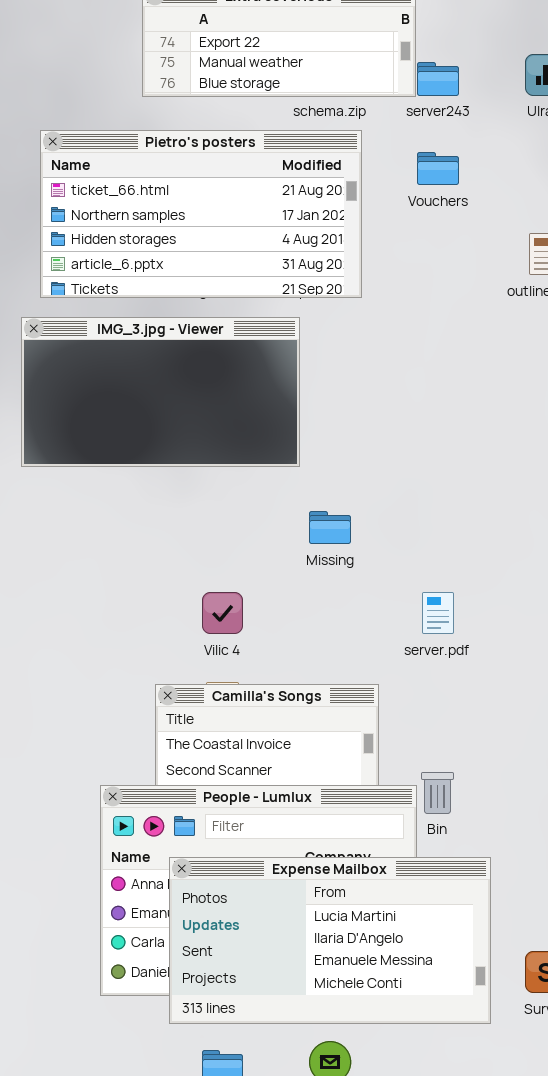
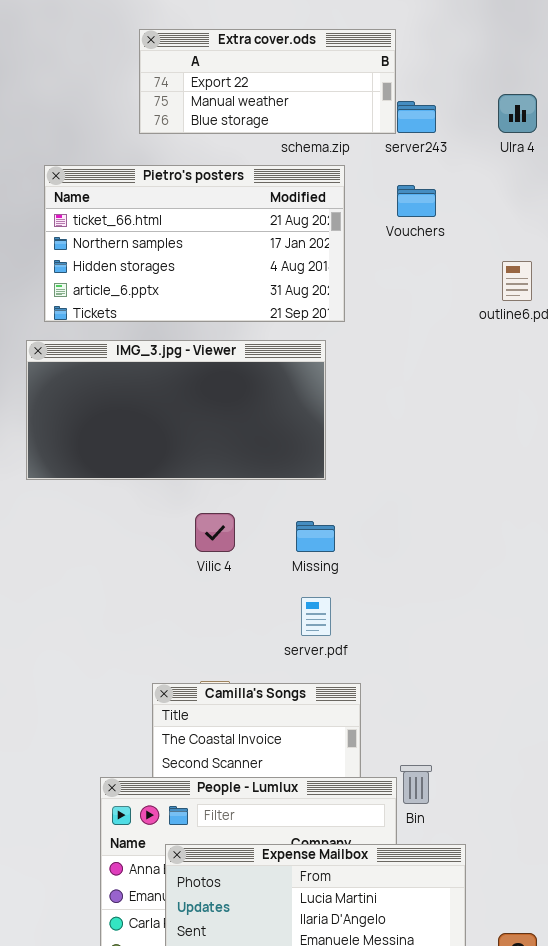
IMG_3.jpg - Viewer: [21,317,300,467] -> [26,340,326,480], resized
Vilic 4: [202,592,243,634] -> [195,513,235,552], moved
server.pdf: [422,592,454,634] -> [301,597,331,636], moved

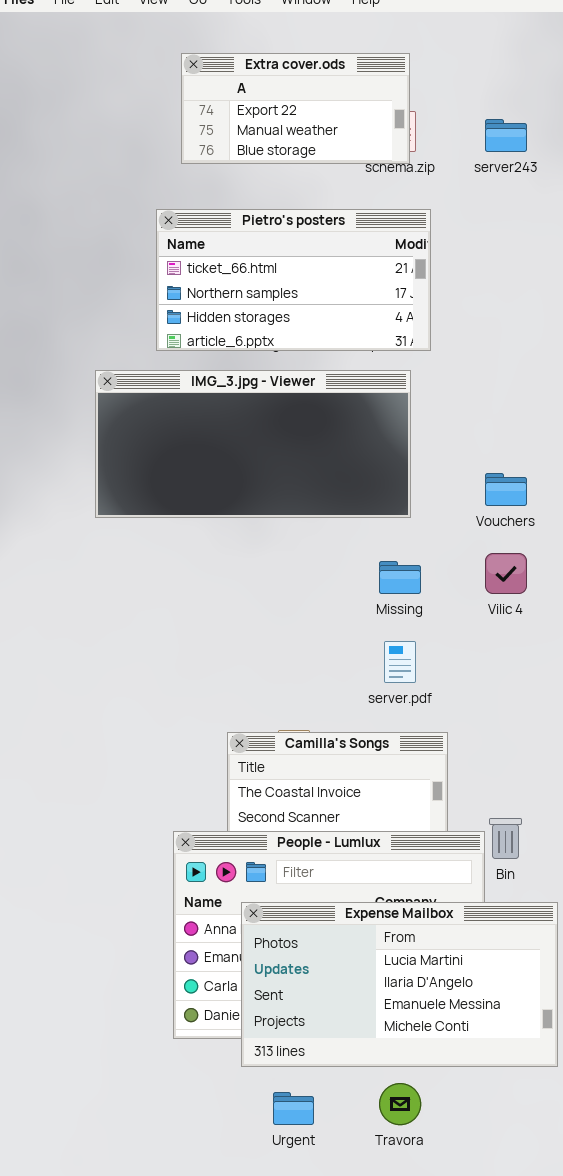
Extra cover.ods: [139,29,396,134] -> [181,53,410,164], moved, resized
Pietro's posters: [44,165,345,322] -> [156,209,431,351], resized
Vouchers: [397,185,436,217] -> [485,473,527,506], moved
Vilic 4: [195,513,235,552] -> [485,553,527,594], moved

